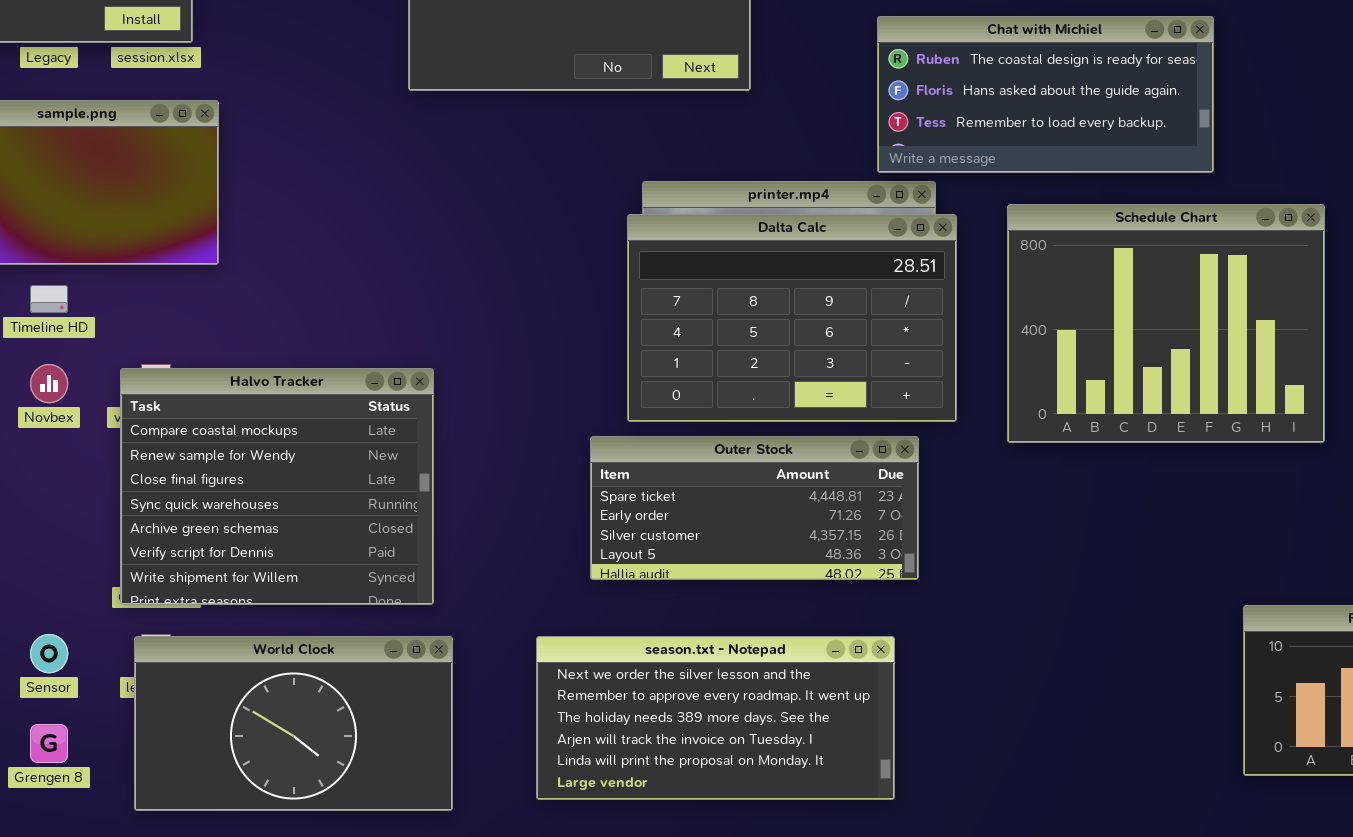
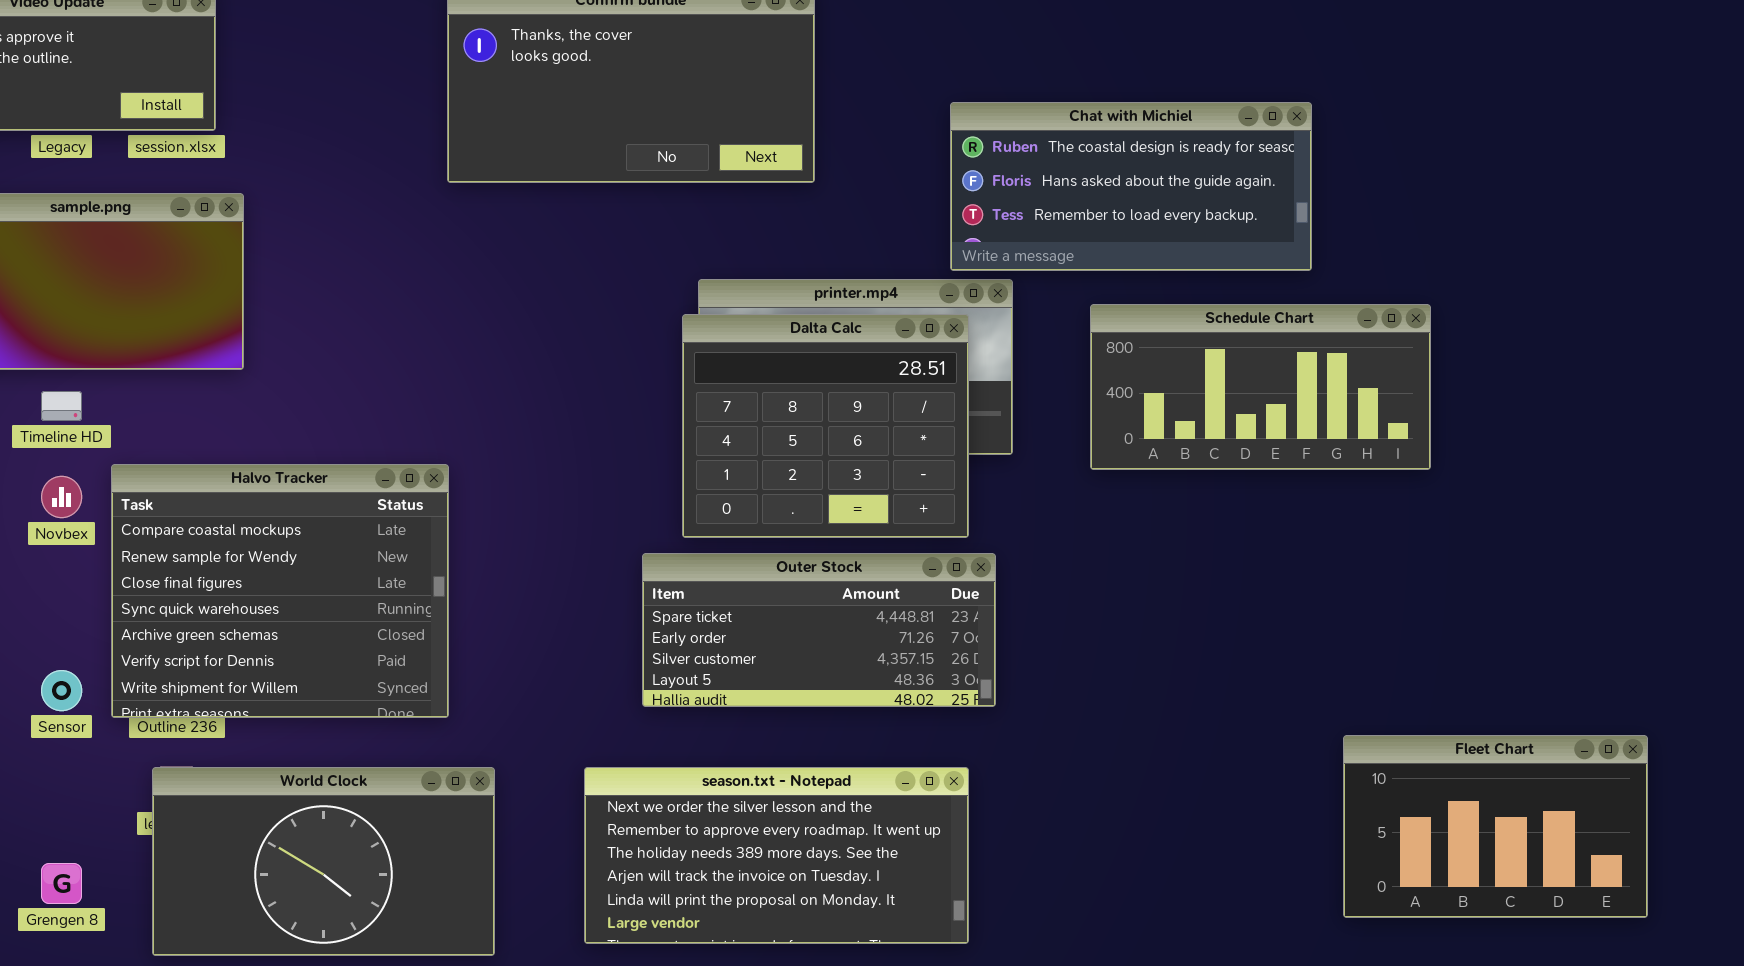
Schedule Chart: [1007,204,1325,443] -> [1090,304,1431,470], resized
Dalta Calc: [627,214,957,422] -> [682,314,969,538], resized
Halvo Tracker: [120,368,434,605] -> [111,464,449,718], moved
Sensor: [30,634,68,673] -> [41,670,82,711], moved

